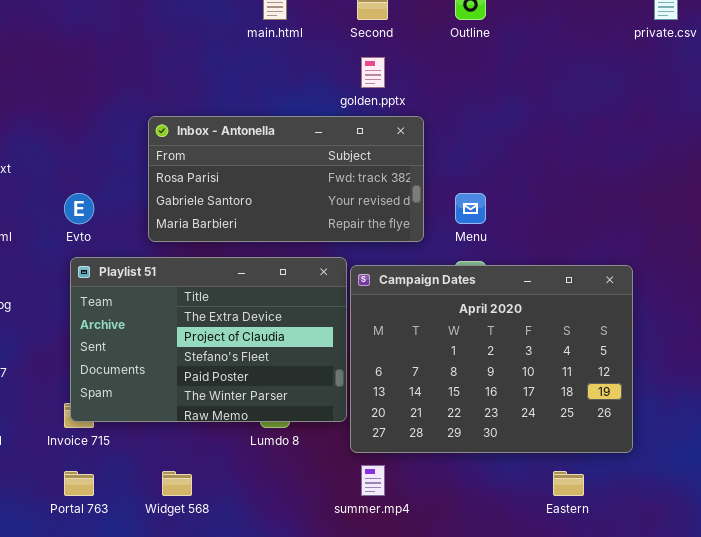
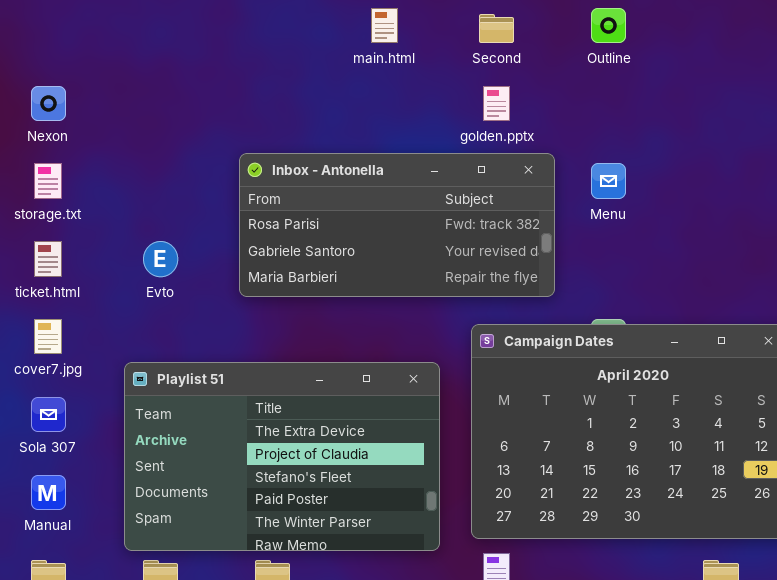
Menu: [455,193,486,224] -> [591,163,626,199], moved
Playlist 51: [70,257,347,422] -> [124,362,440,551], moved

